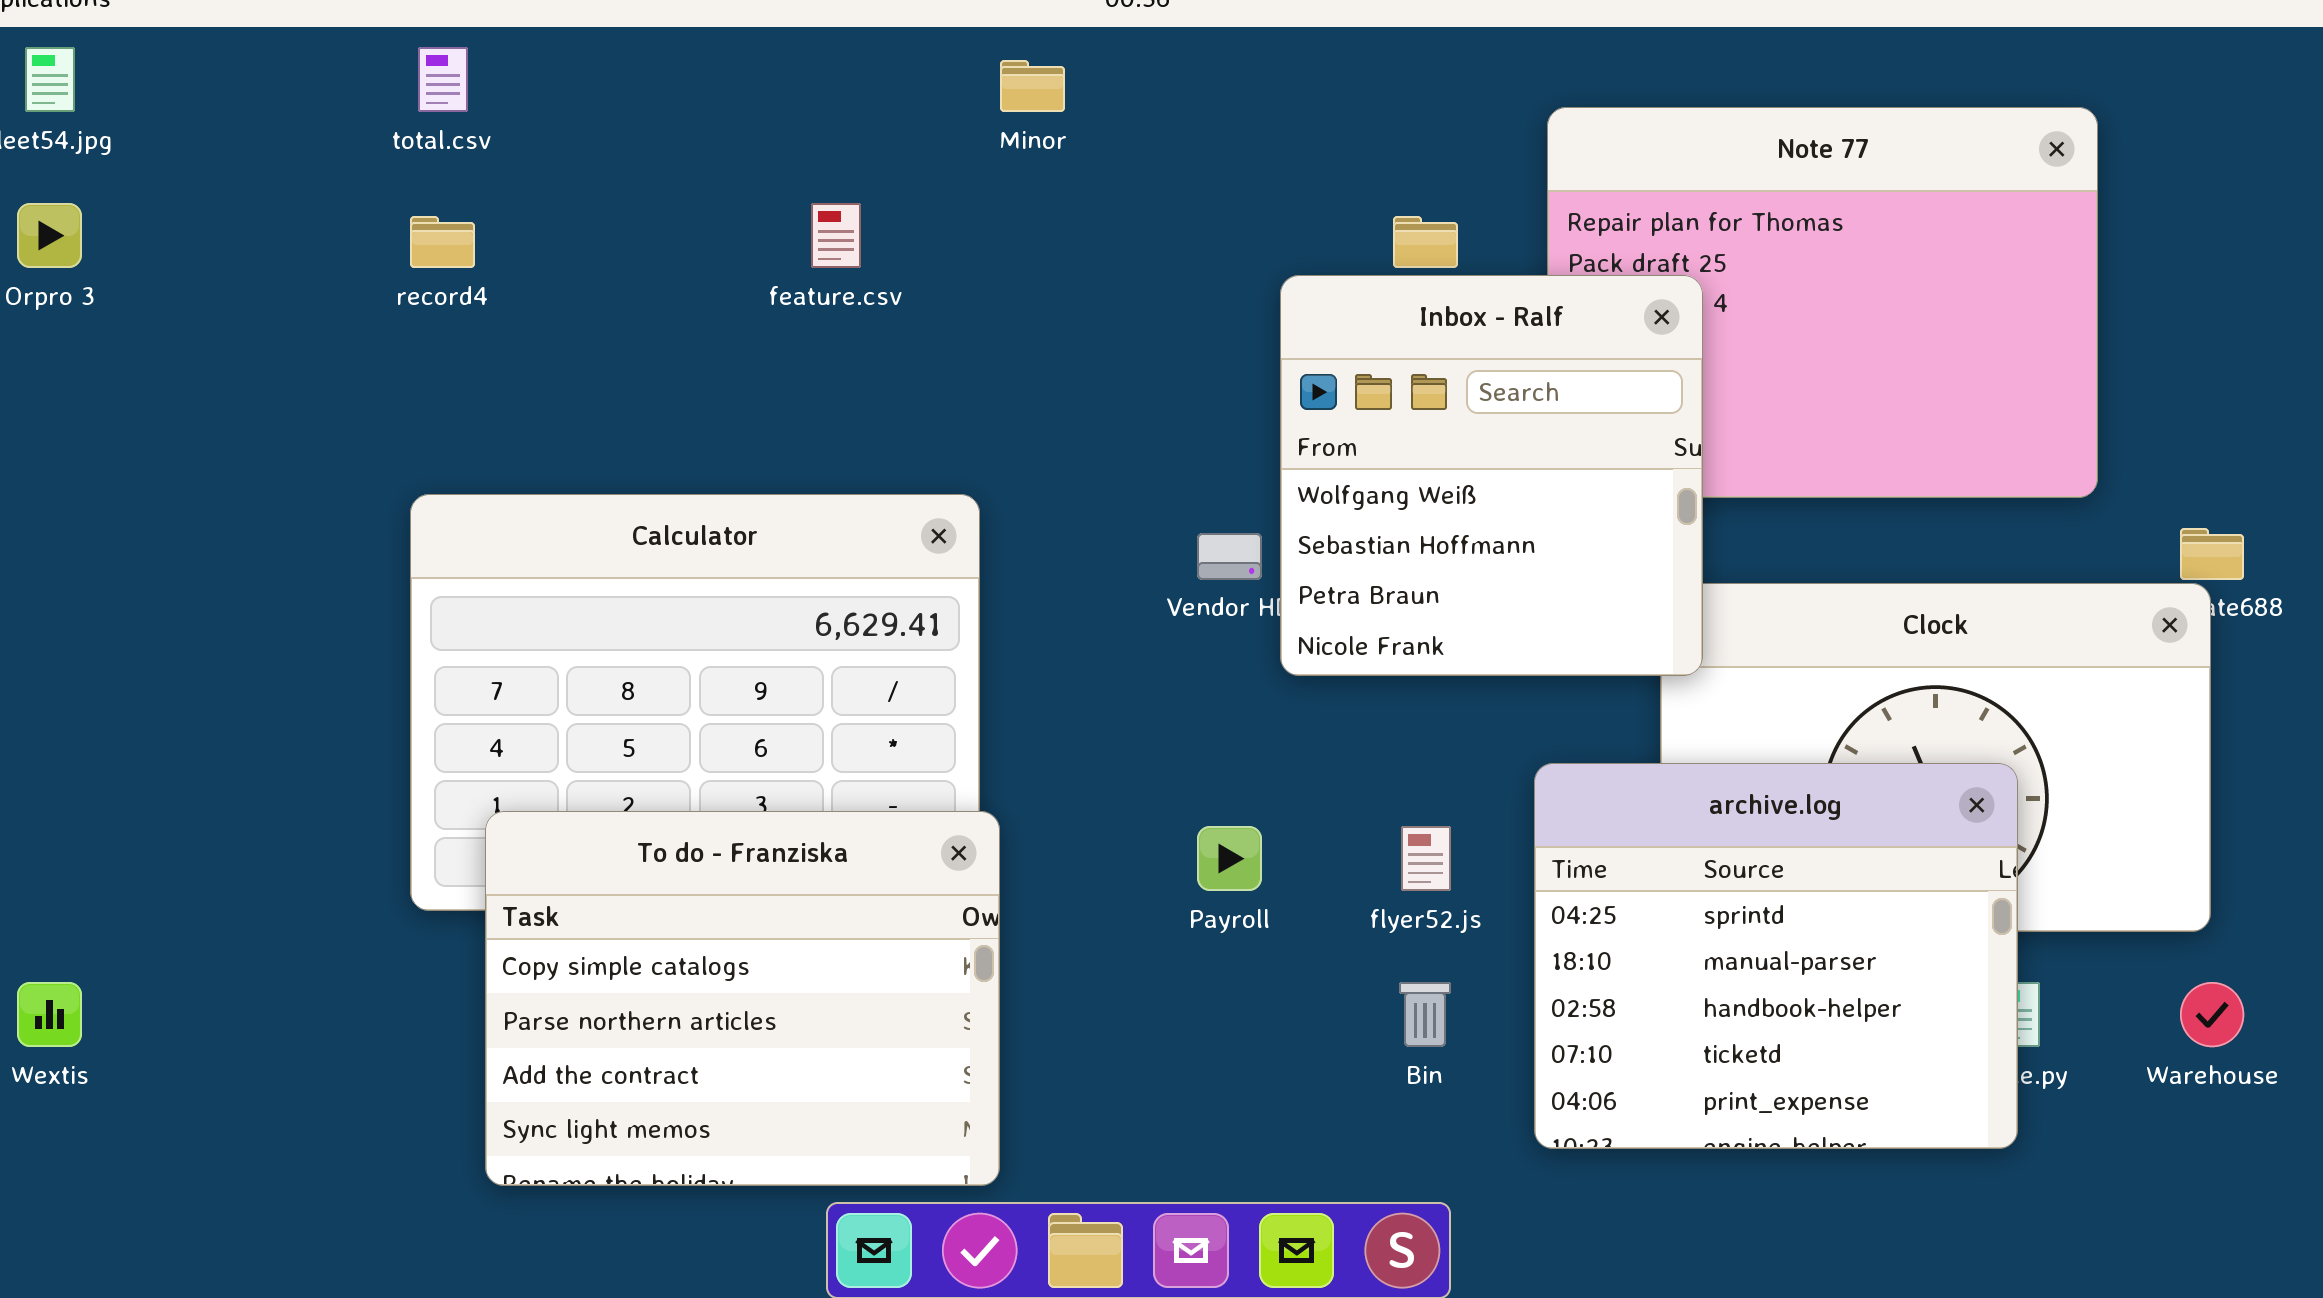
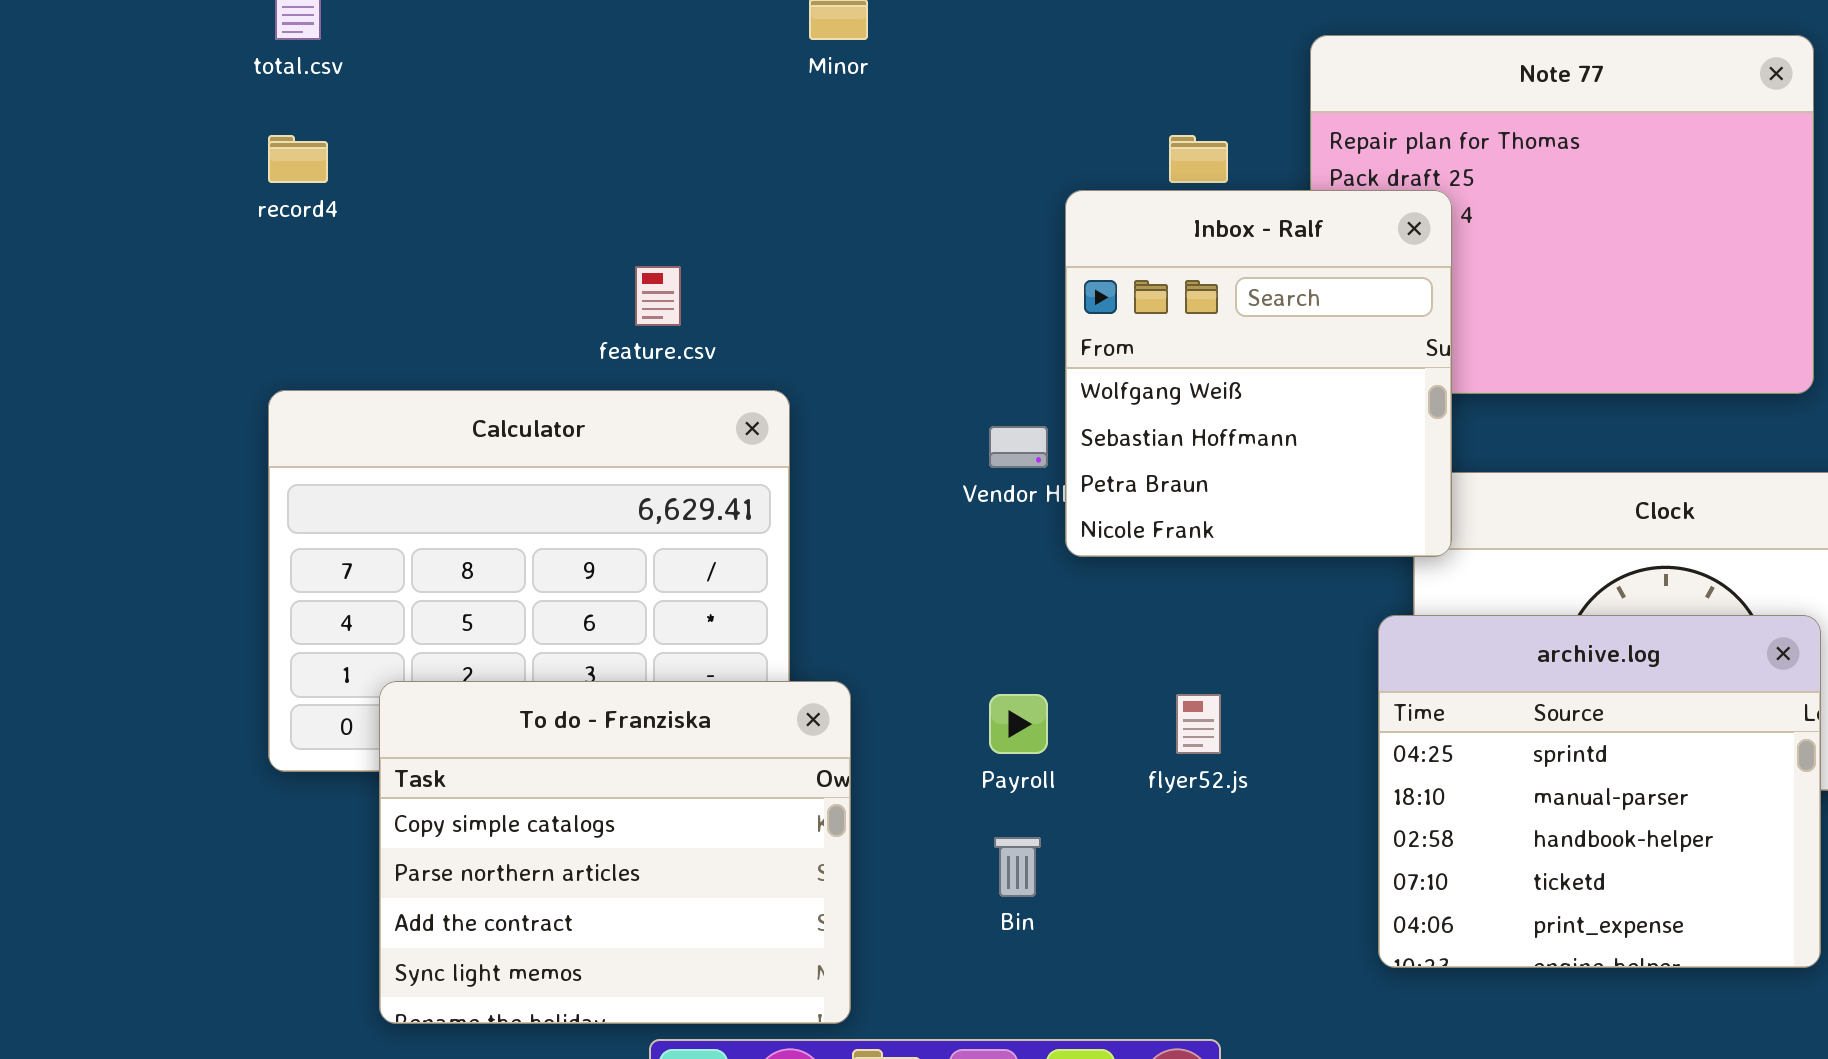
feature.csv: [811,203,861,268] -> [635,266,681,326], moved
archive.log: [1534,763,2018,1149] -> [1378,615,1821,968], moved
To do - Franziska: [485,811,1000,1186] -> [379,681,851,1024], moved
Bin: [1399,982,1451,1047] -> [994,837,1041,897], moved

